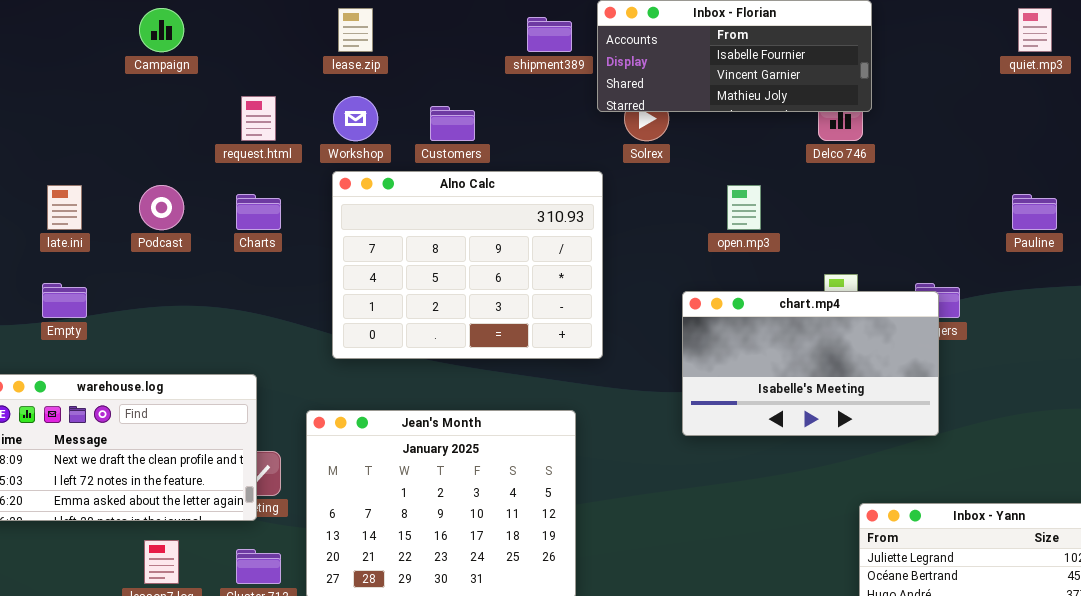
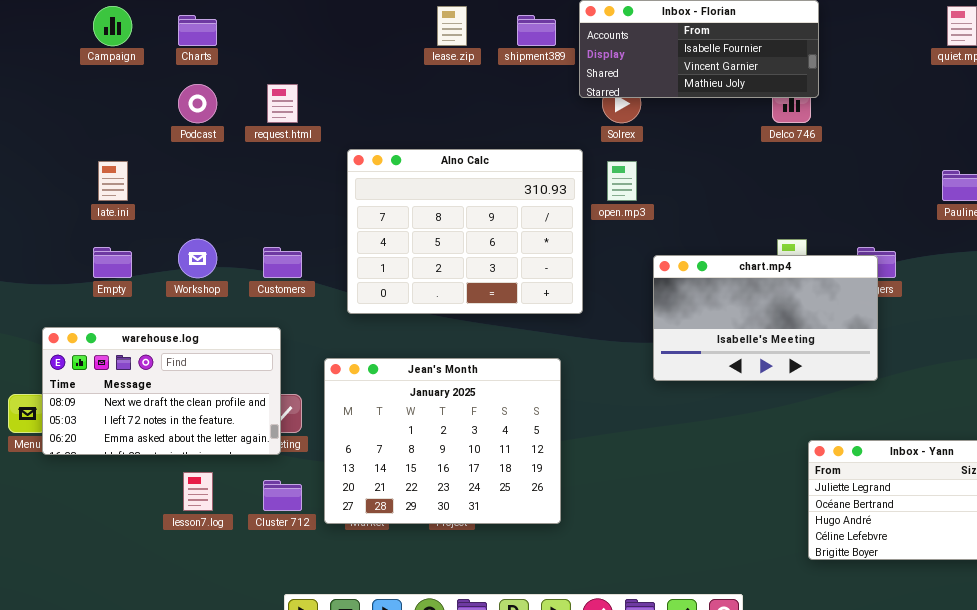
Campaign: [139,8,184,52] -> [93,6,132,46], moved
lease.zip: [338,8,373,52] -> [437,6,467,46], moved
Workshop: [333,96,378,141] -> [178,239,217,278], moved
Customers: [430,106,475,141] -> [263,247,302,278], moved
Podcast: [139,185,184,230] -> [178,84,217,123], moved
open.mp3: [727,185,761,230] -> [607,161,637,201], moved
Charts: [236,194,281,230] -> [178,15,217,46], moved

